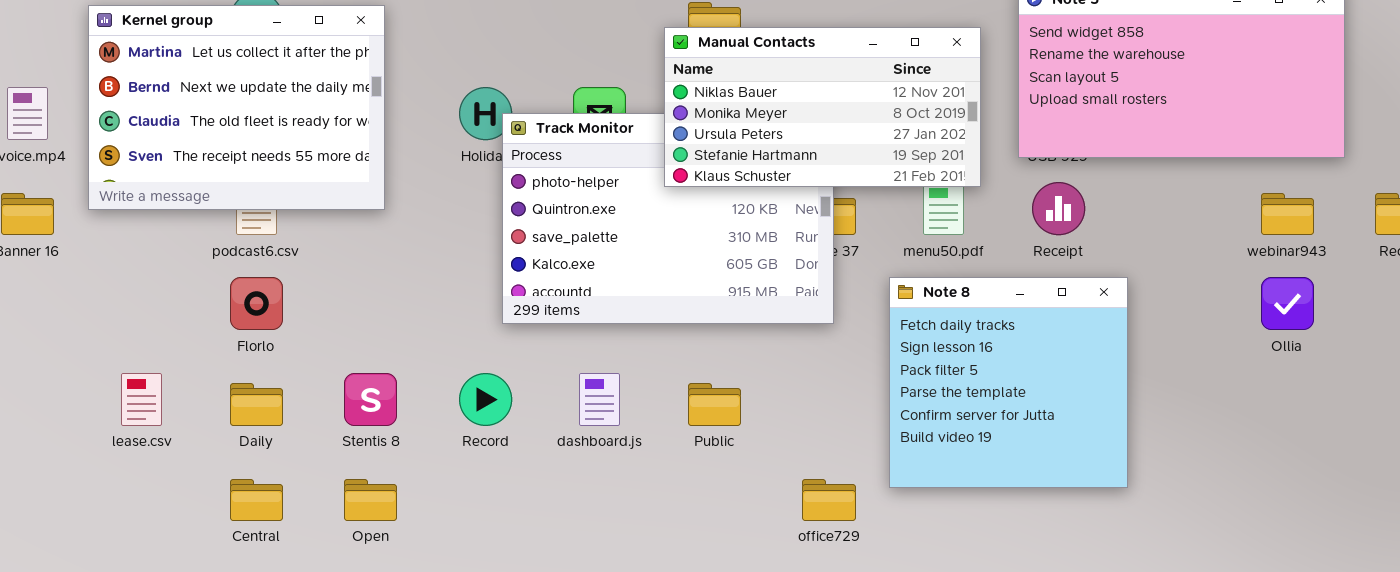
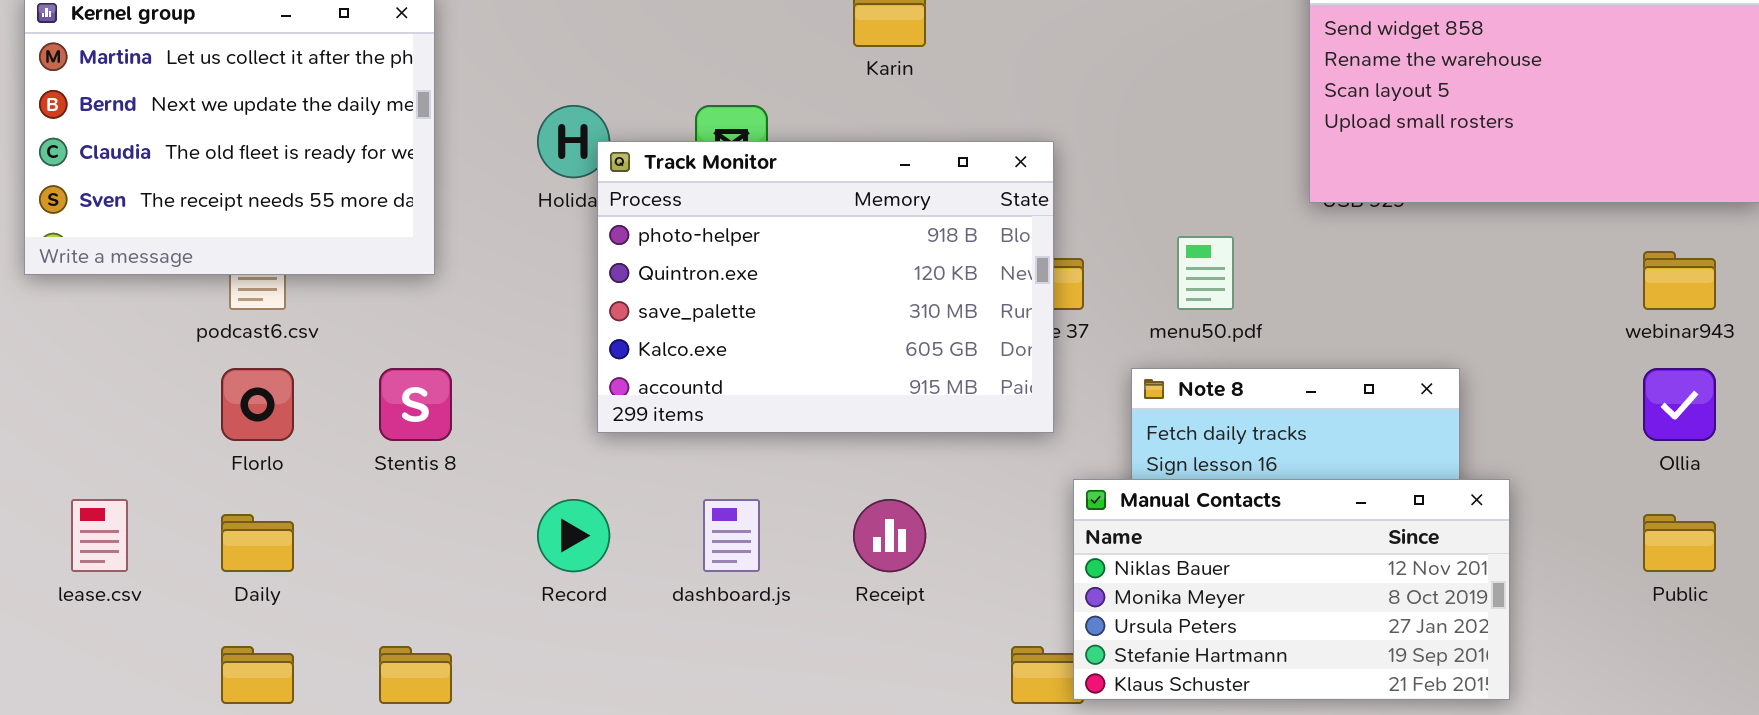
Manual Contacts: [664,27,981,187] -> [1073,479,1510,700], moved
Receipt: [1032,182,1085,235] -> [853,499,926,572], moved
Stentis 8: [344,373,397,426] -> [379,368,452,441], moved
Public: [688,383,741,426] -> [1643,514,1716,572], moved

